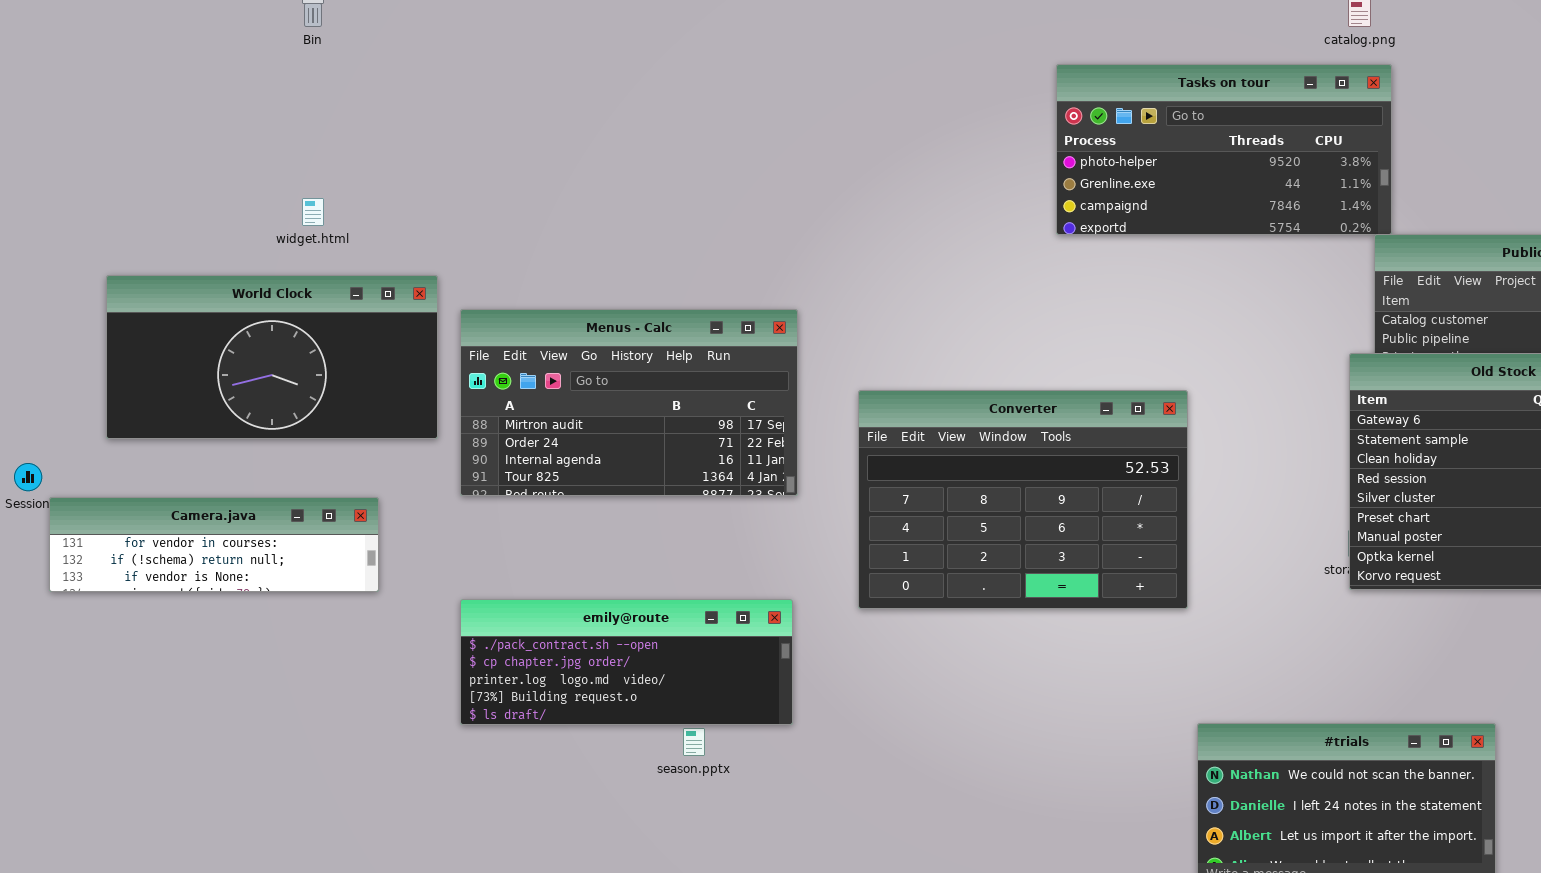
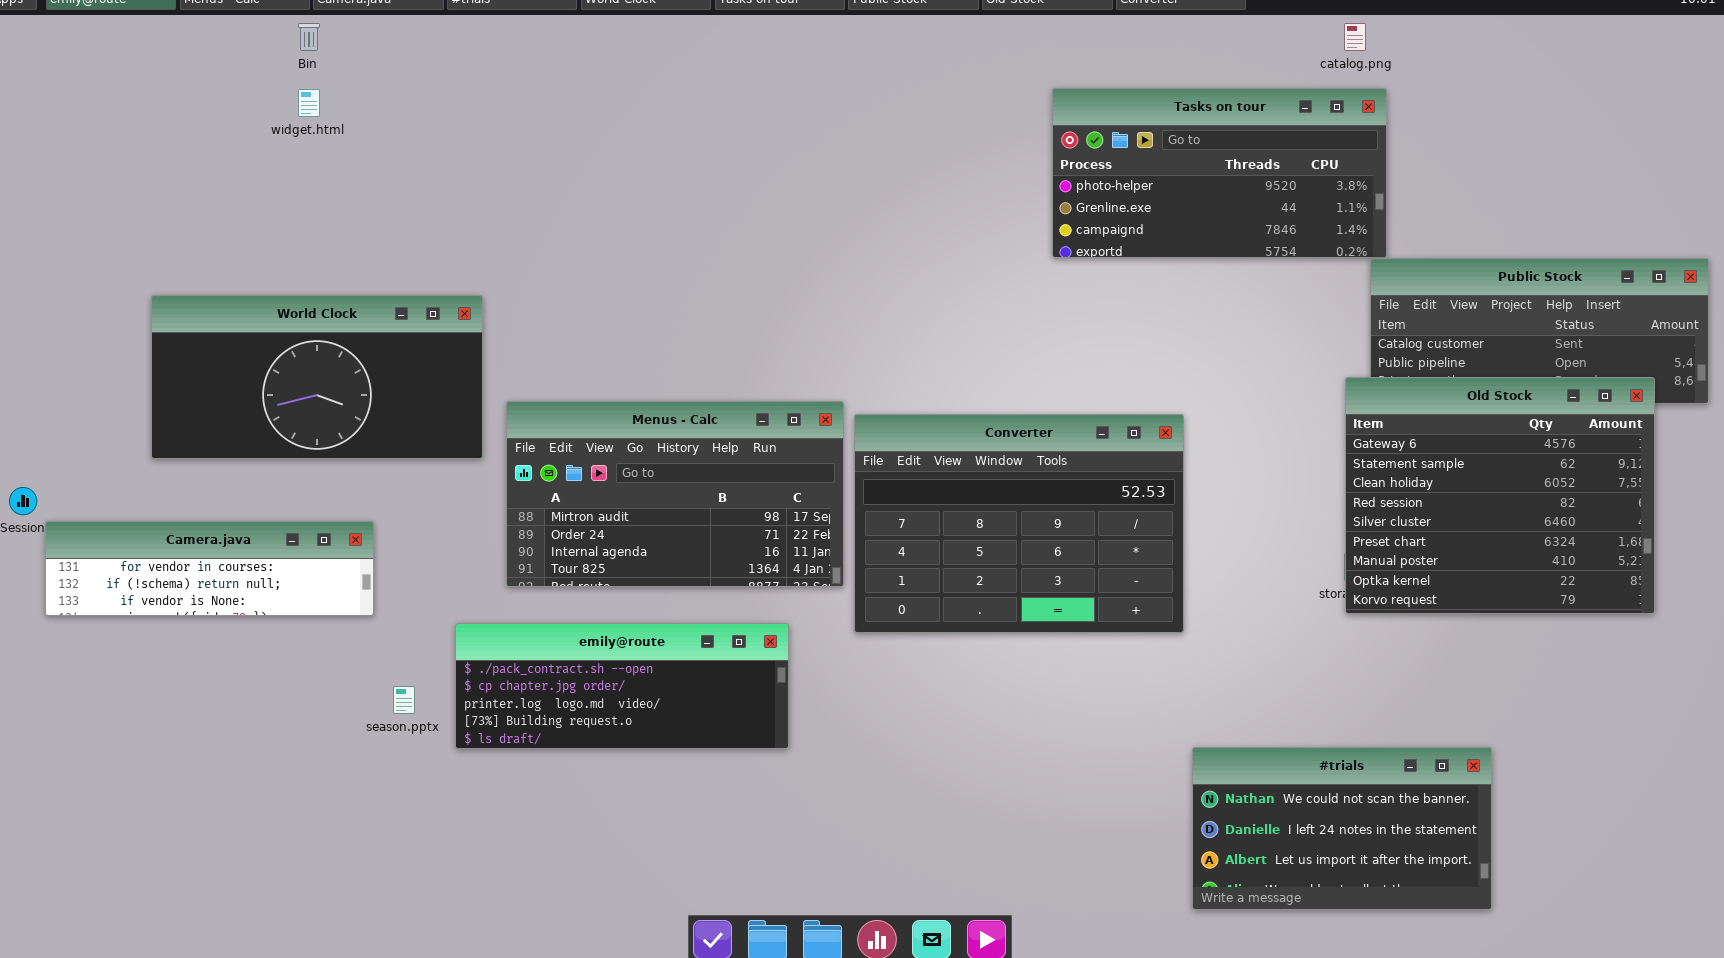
widget.html: [302,198,324,226] -> [298,89,320,117], moved
World Clock: [106,275,438,439] -> [151,295,483,459], moved
Menus - Calc: [460,309,798,496] -> [506,401,844,587], moved
season.pptx: [683,728,705,756] -> [393,686,415,714], moved

